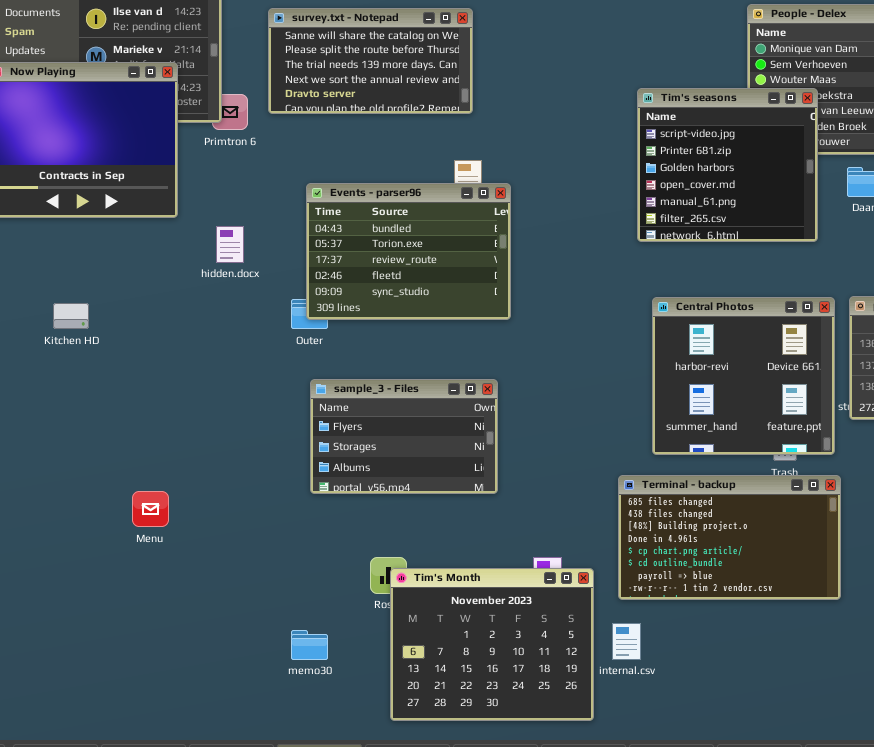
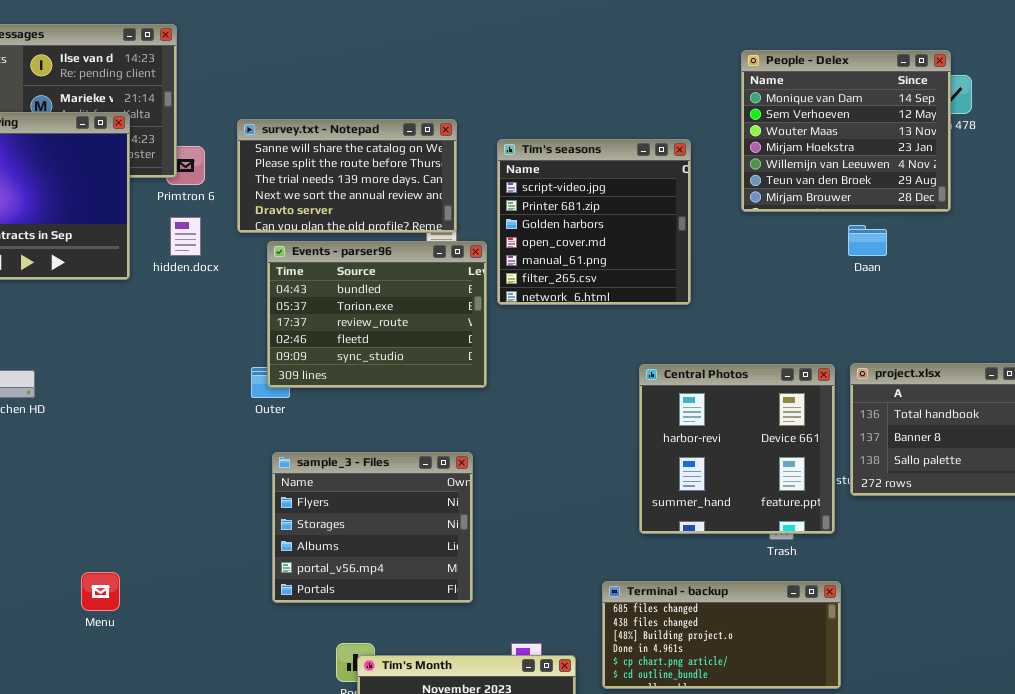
survey.txt - Notepad: [268,8,473,114] -> [237,119,457,233], moved
Tim's seasons: [637,88,818,242] -> [497,139,691,305], moved
hidden.docx: [216,226,244,263] -> [170,217,201,256], moved
sample_3 - Files: [310,379,498,494] -> [272,452,473,603], resized
Terminal - backup: [618,475,841,600] -> [602,581,841,689], resized

